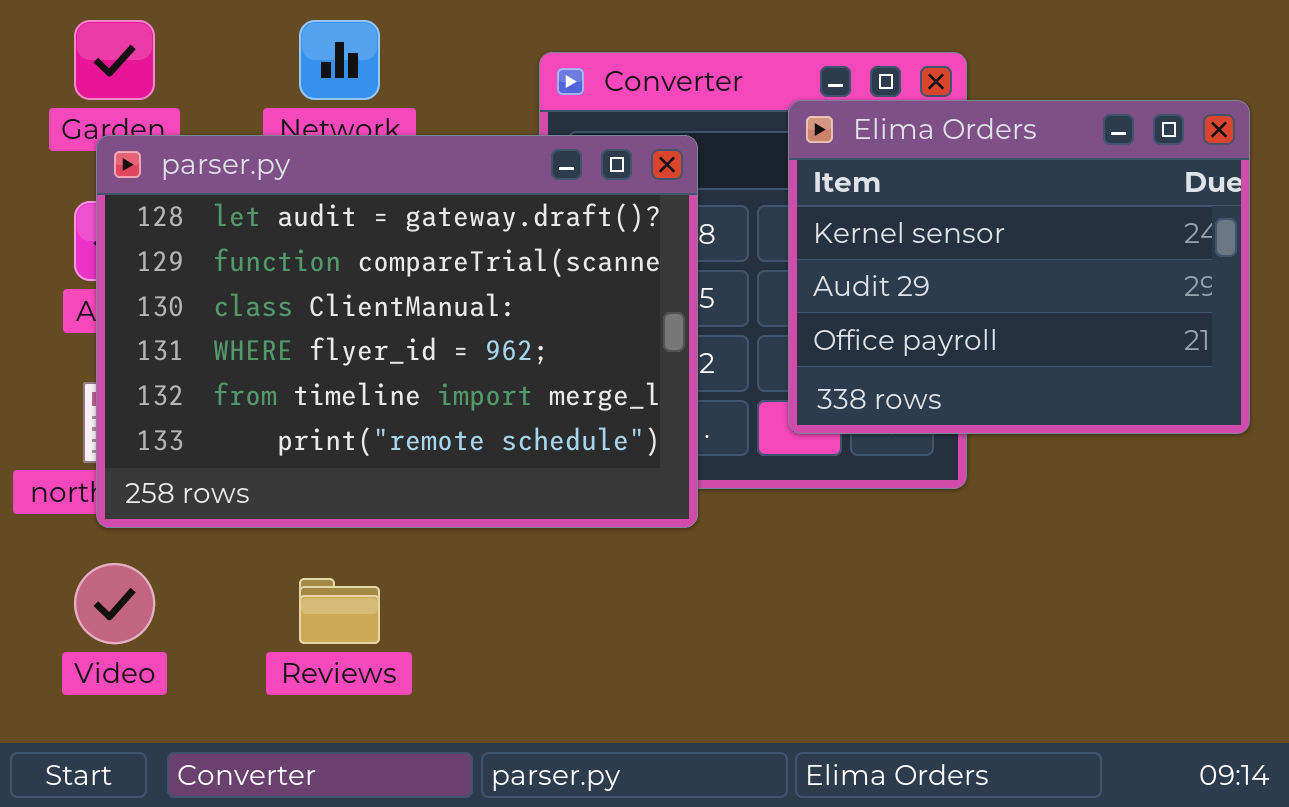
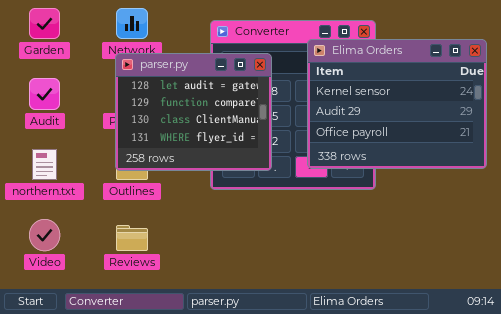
parser.py: [96,135,698,528] -> [115,53,272,171], resized

